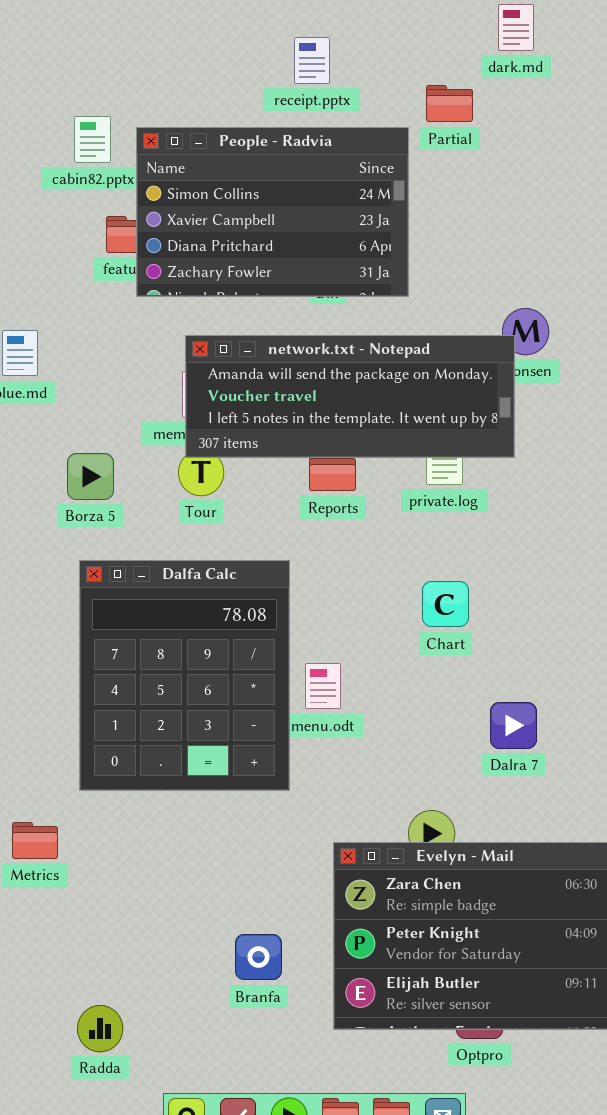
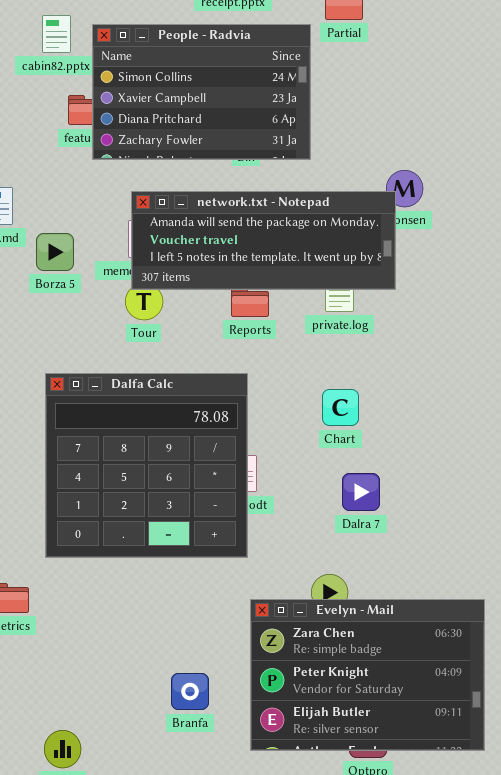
Borza 5: [67,453,114,500] -> [36,233,74,271], moved
Dalfa Calc: [79,560,290,791] -> [45,373,248,558], resized
Dalra 7: [490,702,537,749] -> [342,473,380,511], moved

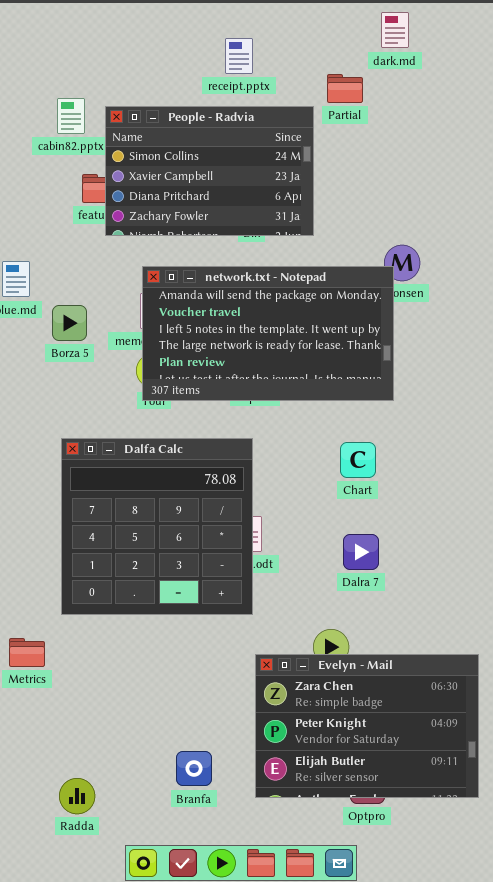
network.txt - Notepad: [131,191,396,290] -> [142,266,394,401], resized
Chart: [322,389,359,426] -> [340,442,376,478], moved
Branfa: [171,673,209,710] -> [176,751,212,786], moved

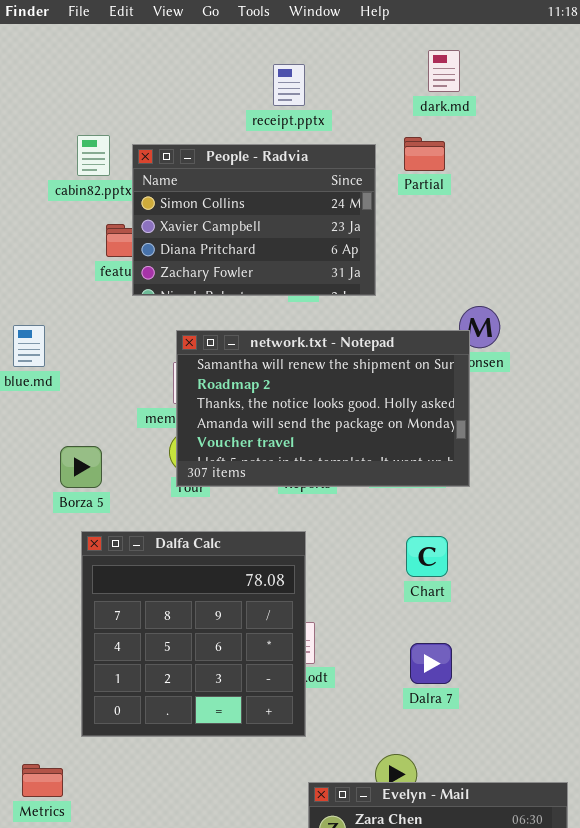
dark.md: [381,12,409,48] -> [428,50,460,92], moved
Partial: [327,74,363,103] -> [404,137,445,171], moved
network.txt - Notepad: [142,266,394,401] -> [176,330,470,487], scrolled up 3 rows
Borza 5: [52,305,87,341] -> [60,446,102,488], moved

